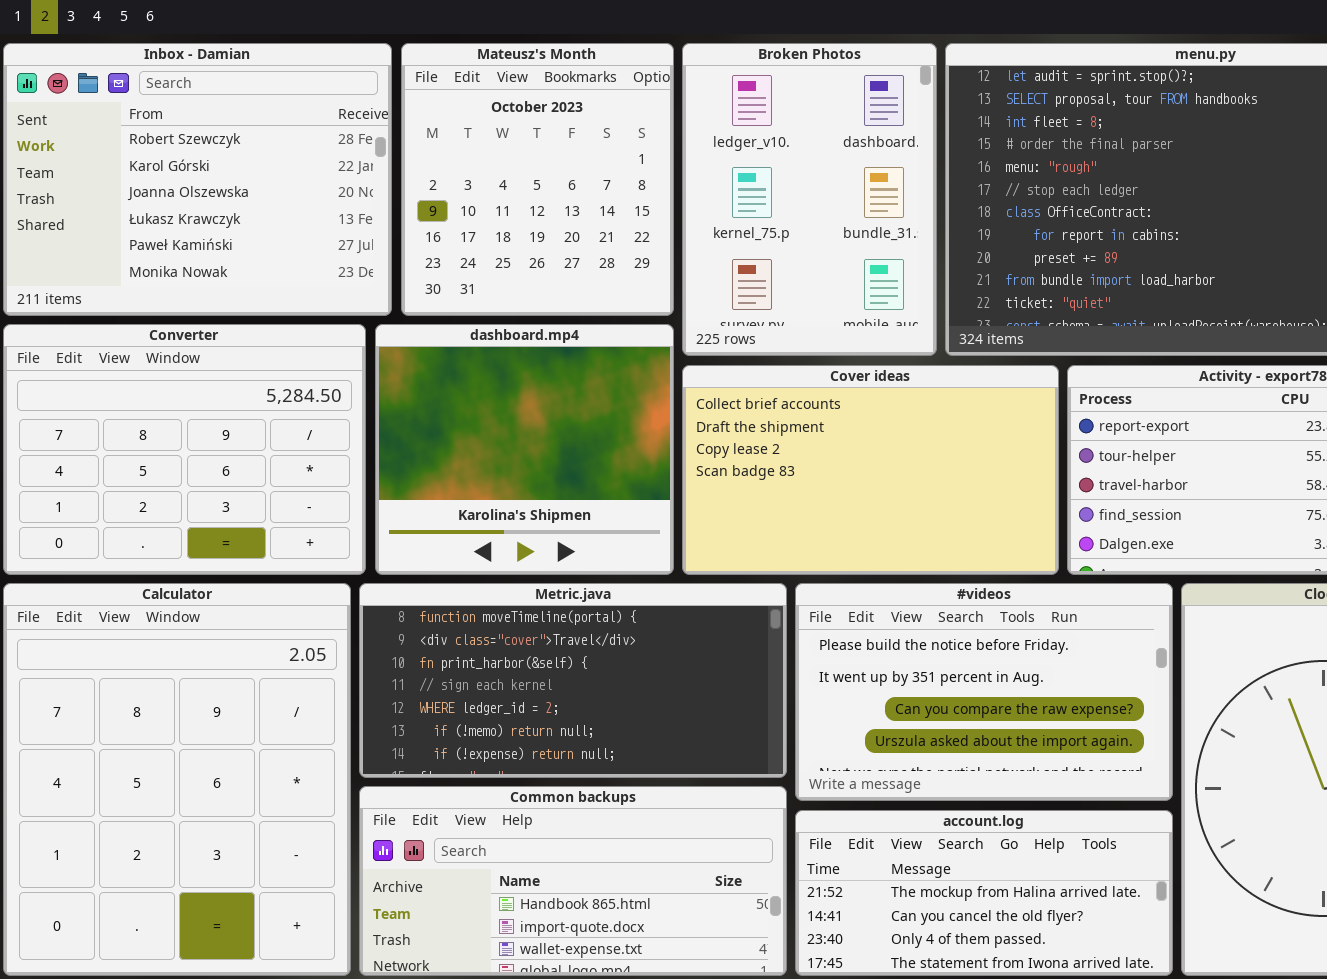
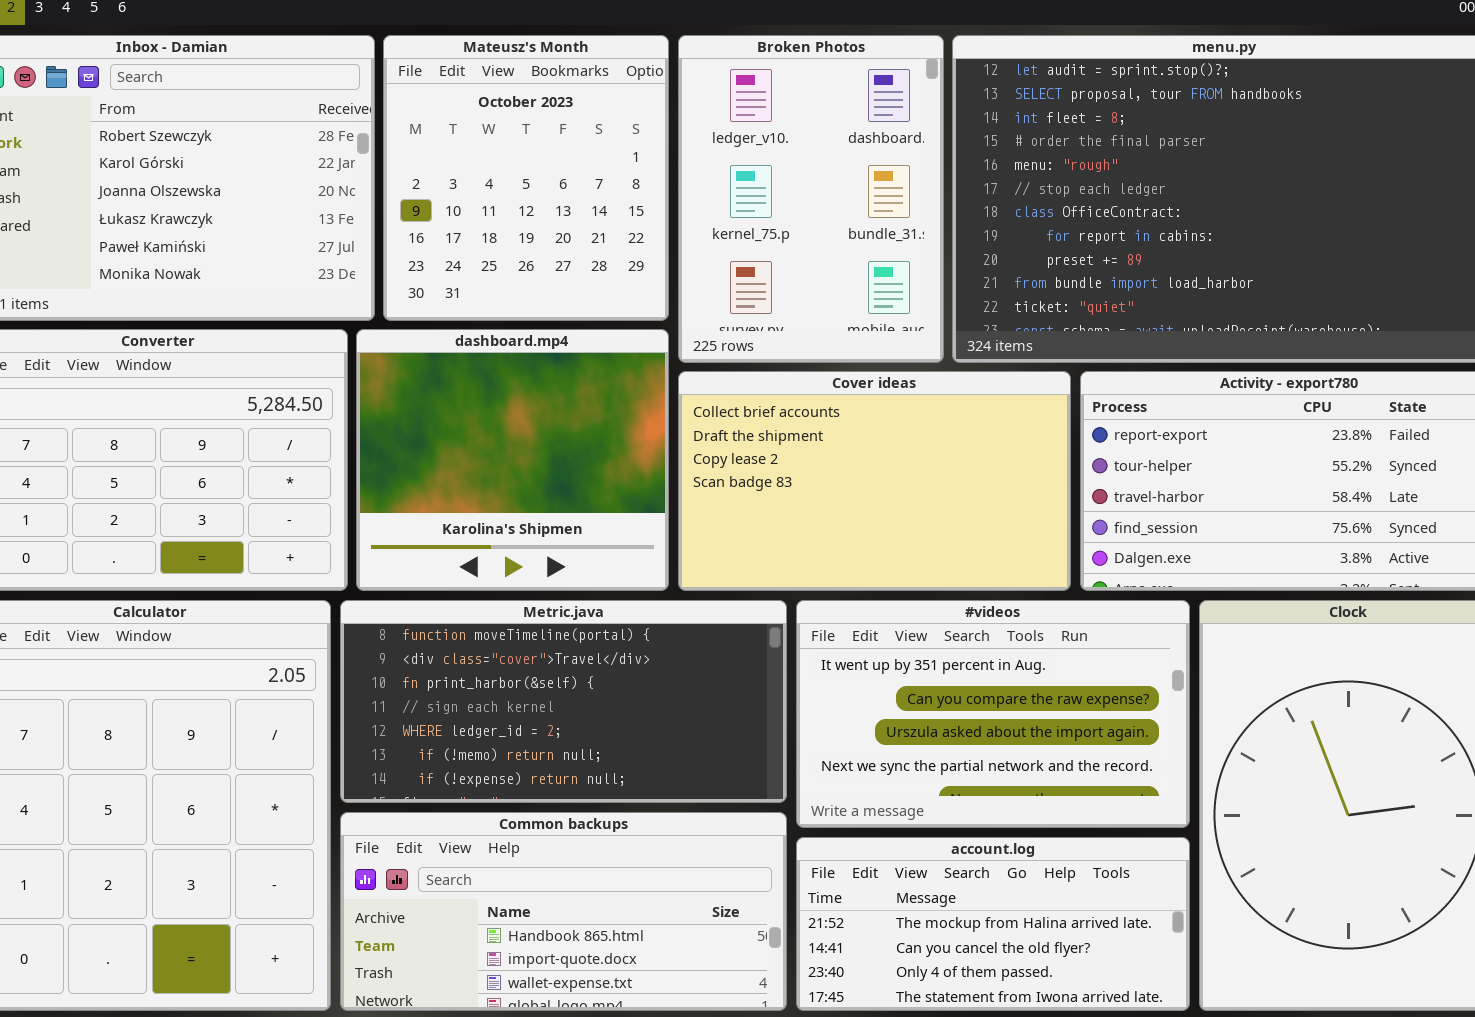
#videos: [795,583,1173,801] -> [796,600,1190,828], scrolled down 1 row

